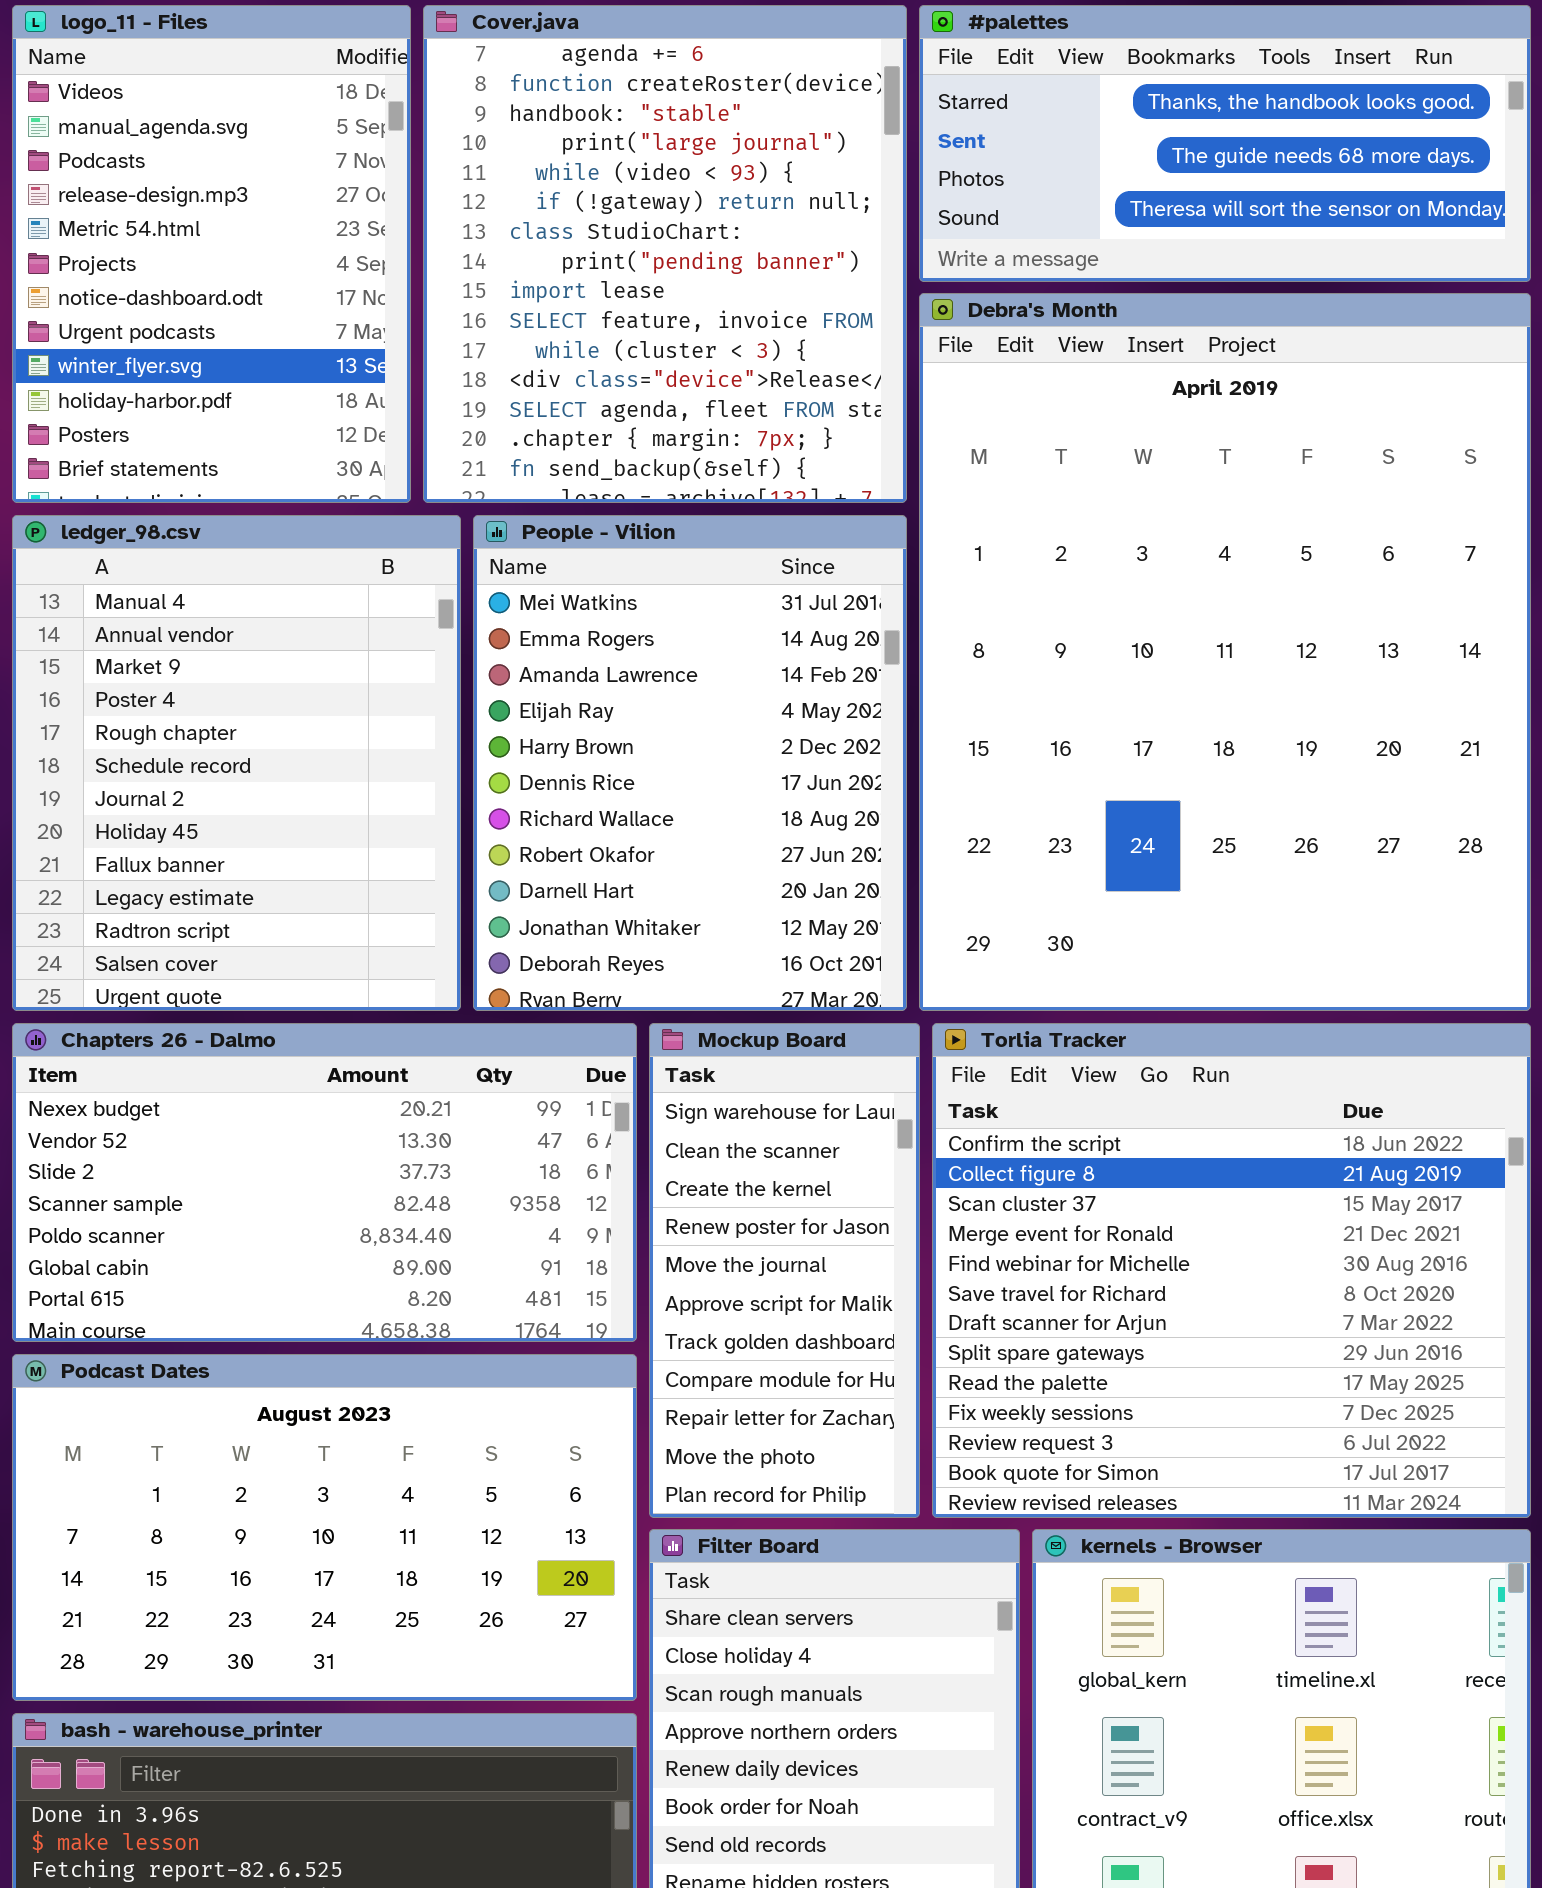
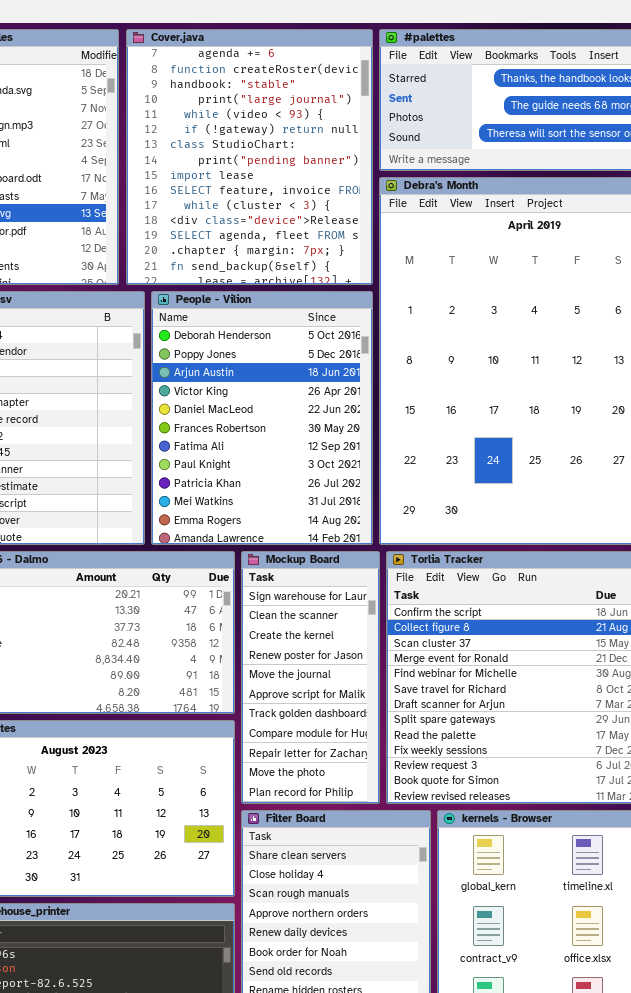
People - Vilion: [473,515,907,1011] -> [151,291,373,545], scrolled up 9 rows

